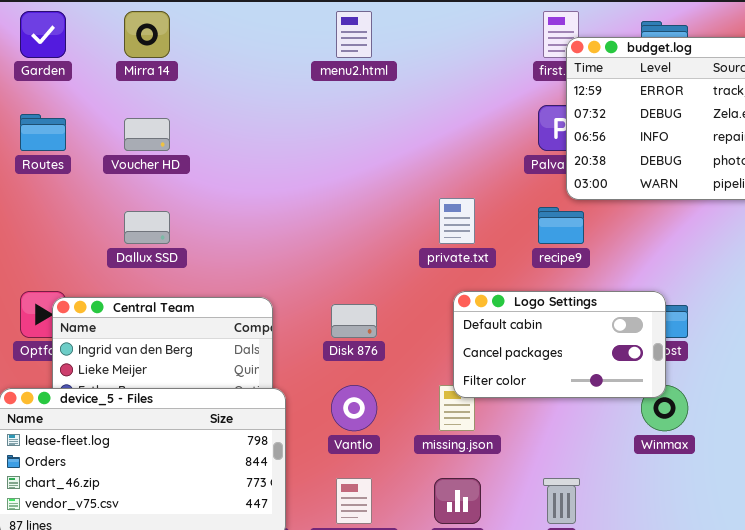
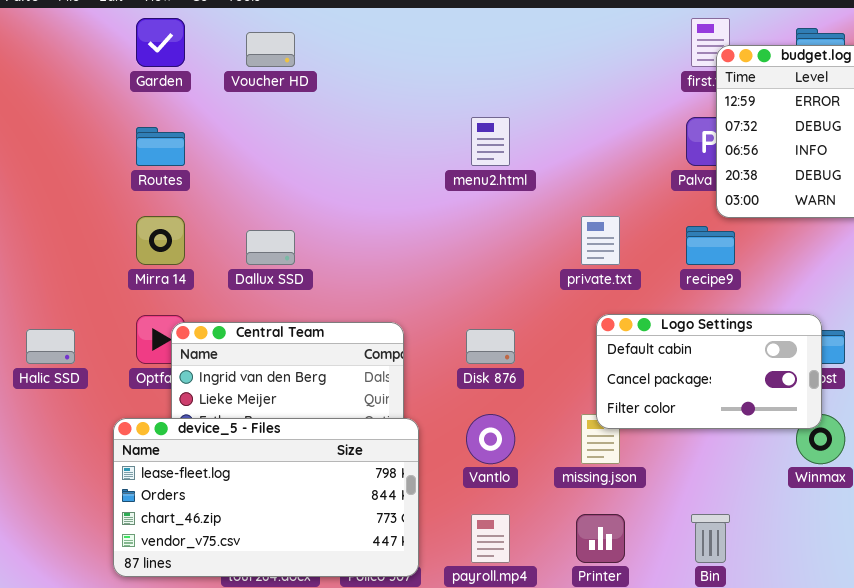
Mirra 14: [124,11,170,58] -> [136,216,185,265], moved
menu2.html: [336,11,372,58] -> [471,117,510,166], moved
Voucher HD: [124,118,170,151] -> [246,32,295,67], moved

